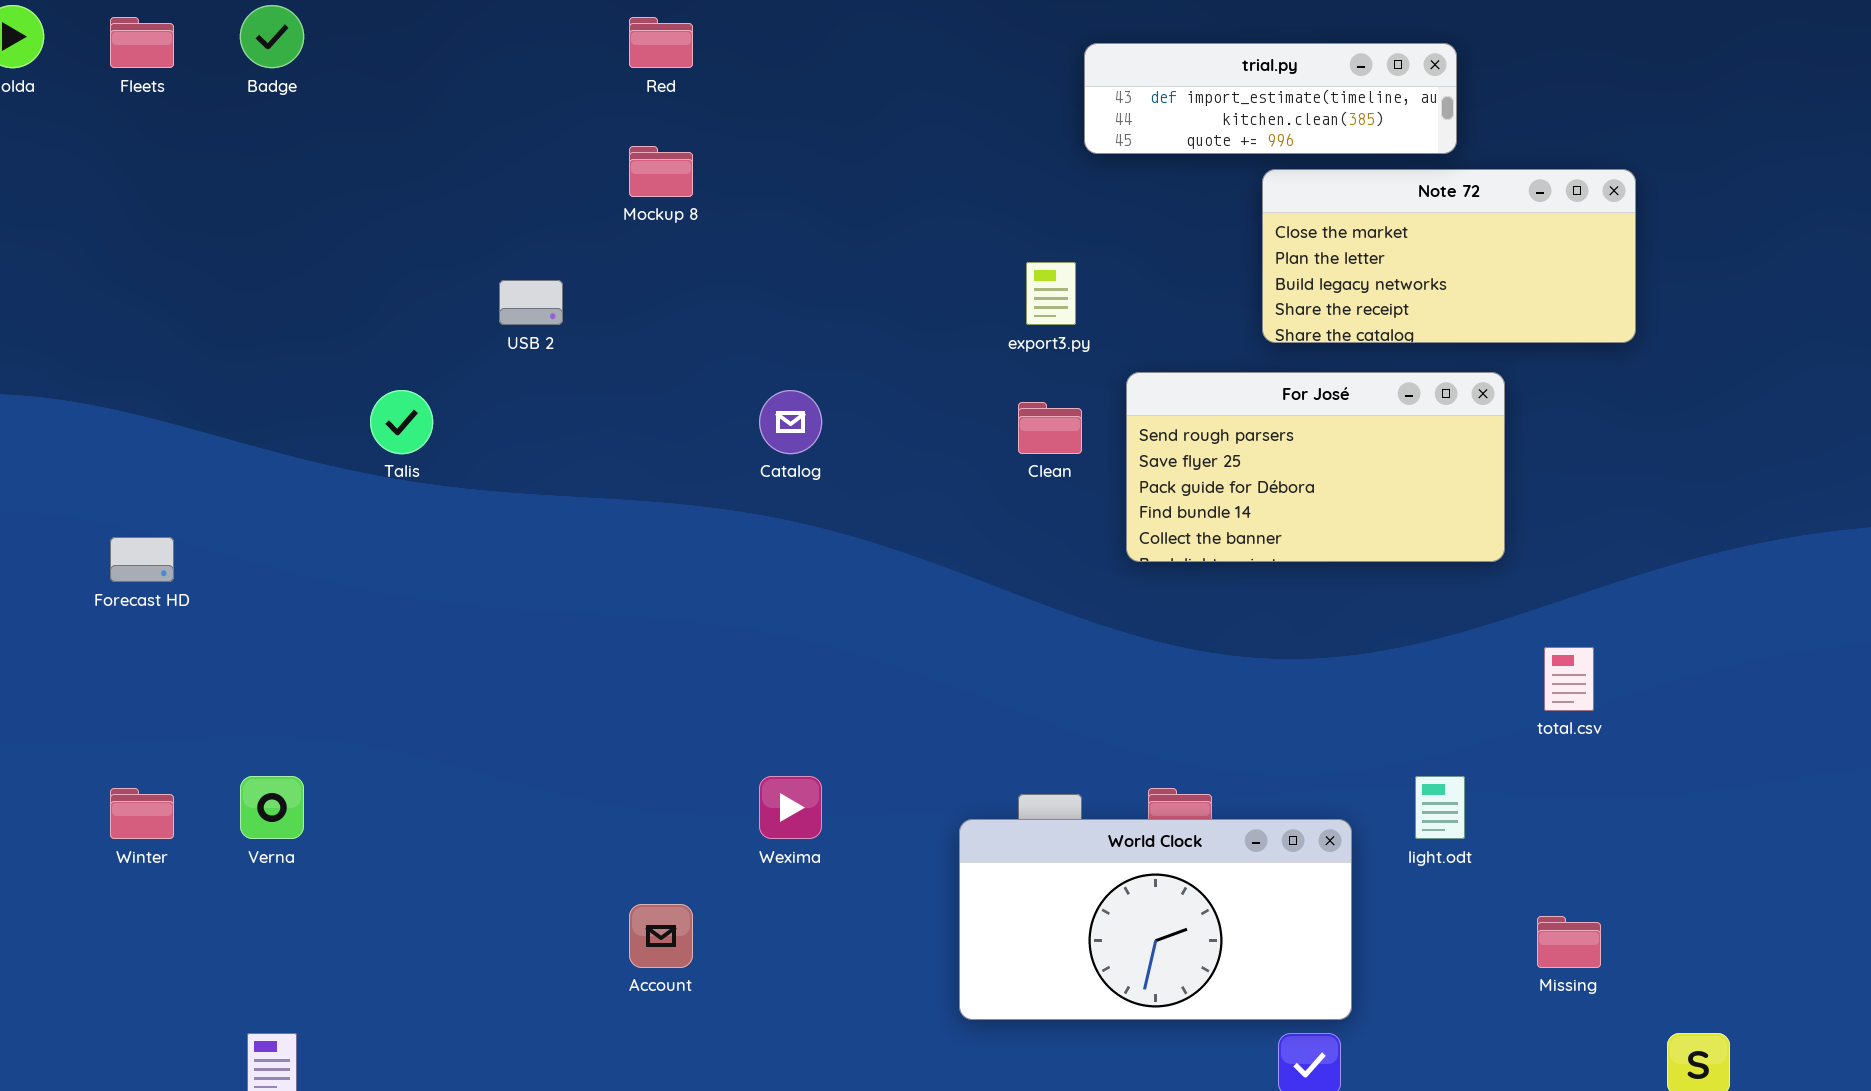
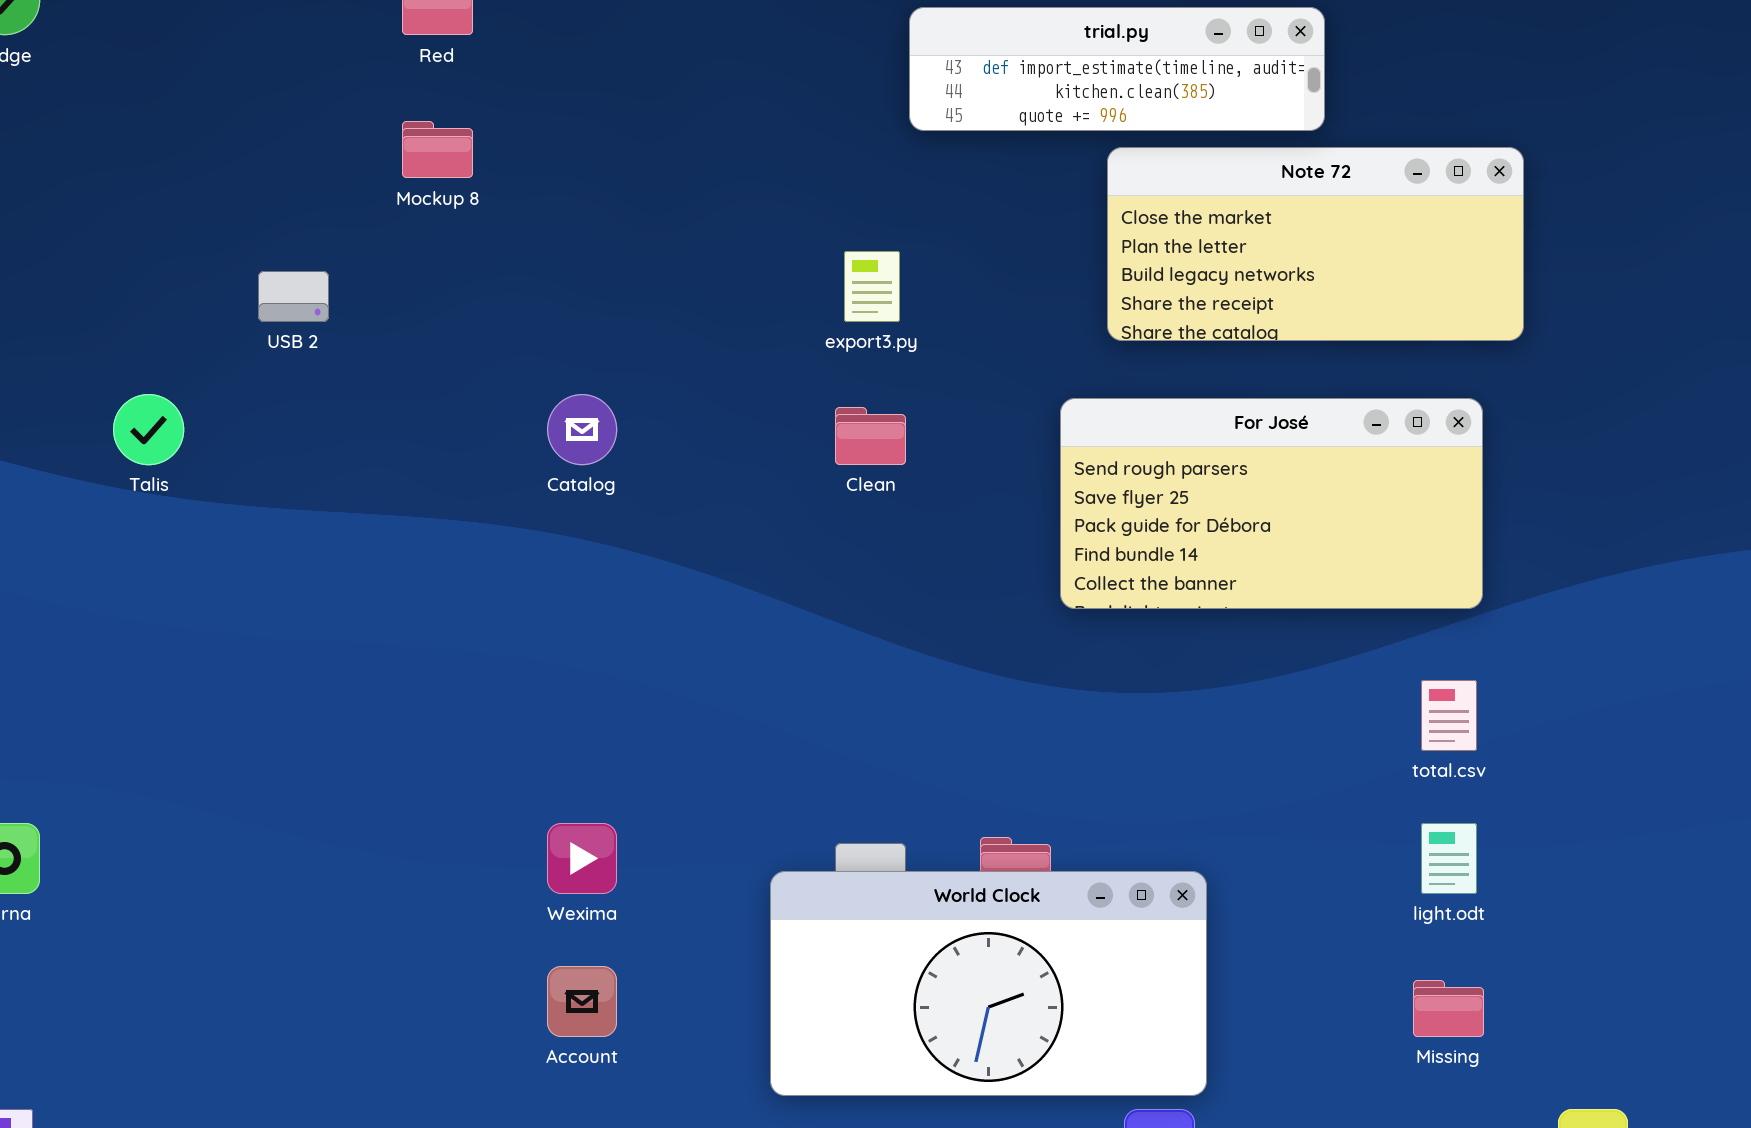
For José: [1126,372,1505,562] -> [1060,398,1483,609], moved
light.odt: [1415,776,1465,839] -> [1421,823,1477,894], moved
Account: [629,904,693,968] -> [547,966,617,1037], moved

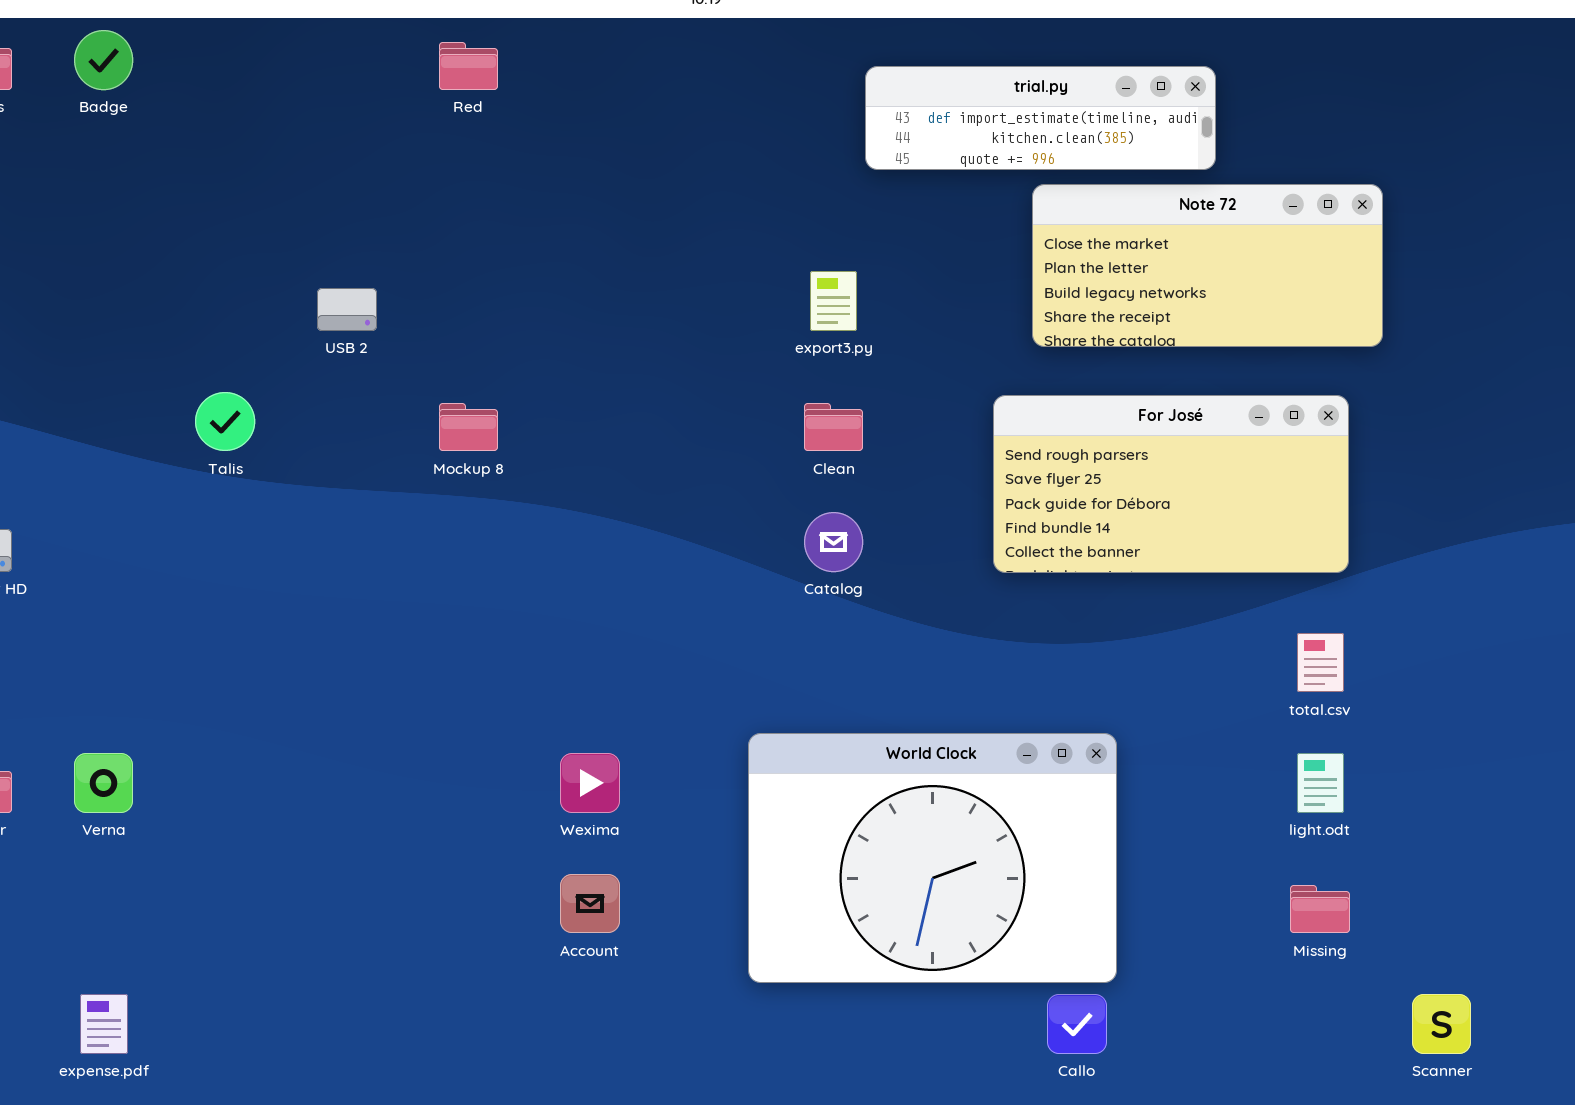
Mockup 8: [402,121,473,178] -> [439,403,498,451], moved
Catalog: [547,394,617,465] -> [804,512,863,572], moved
World Clock: [770,871,1207,1096] -> [748,733,1117,983], resized

